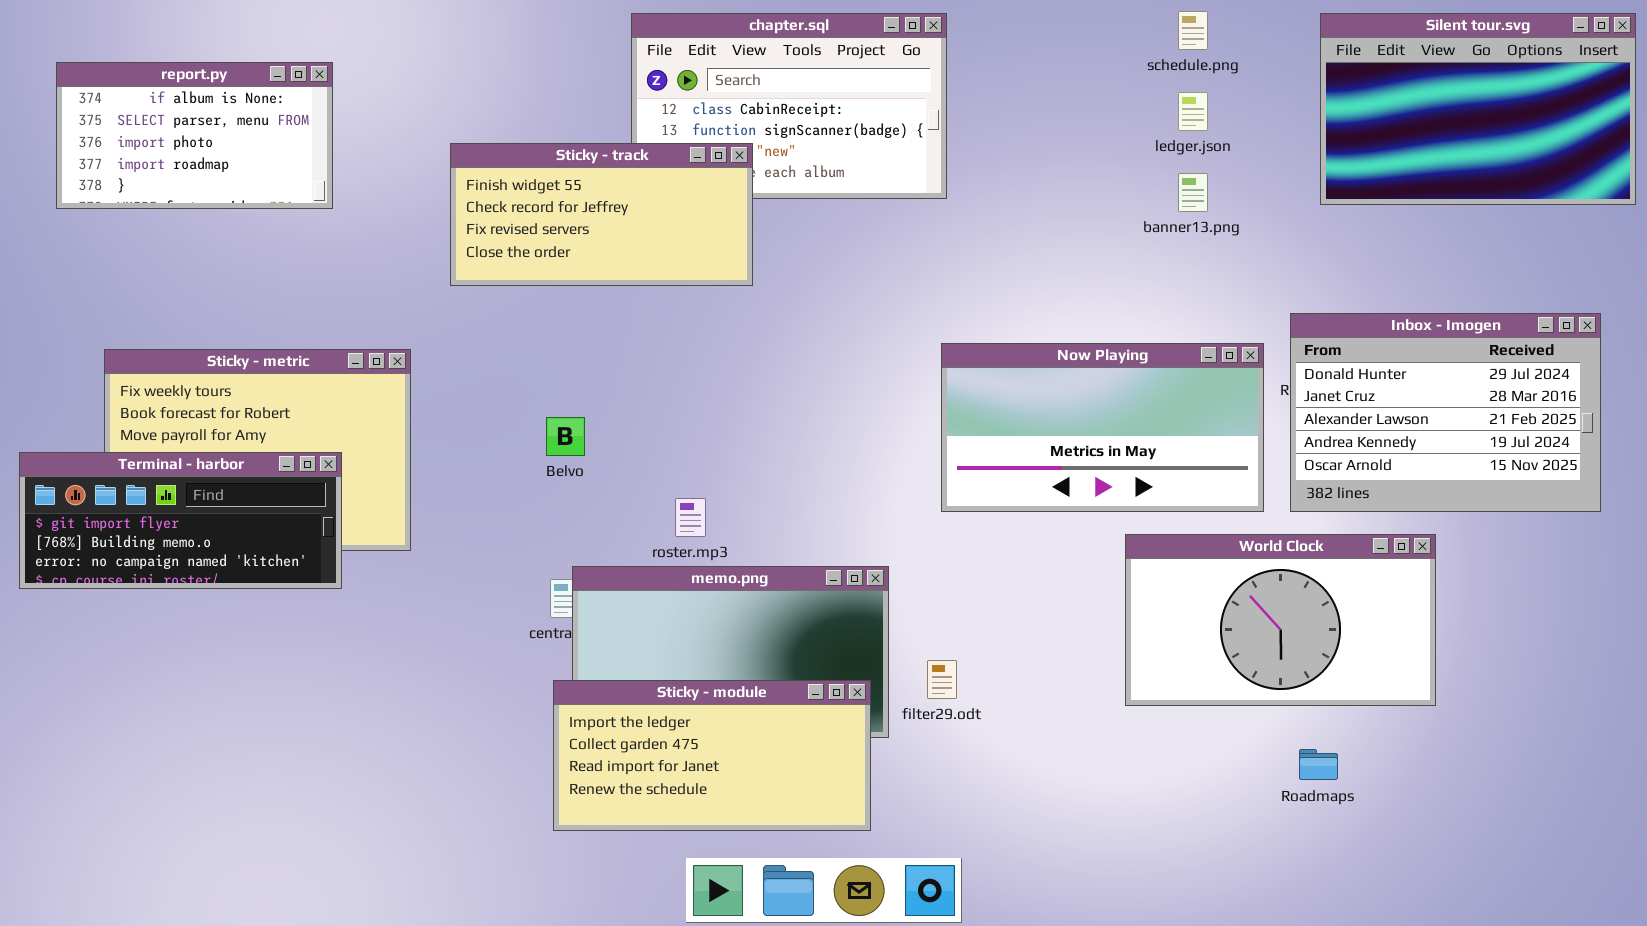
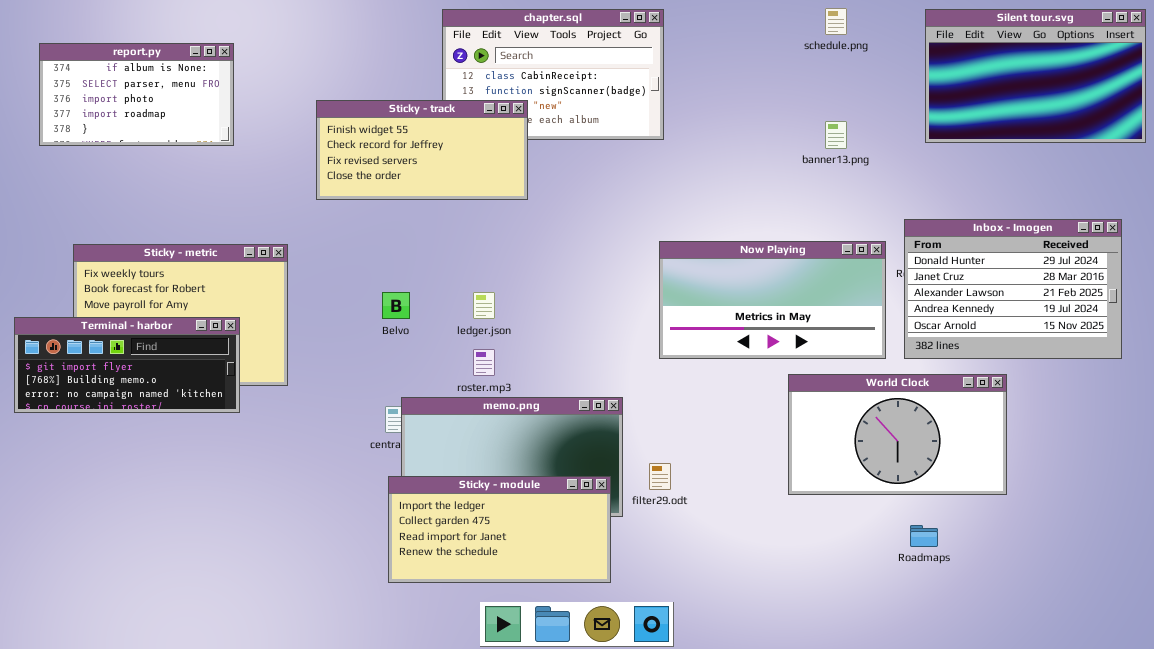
ledger.json: [1178,92,1208,131] -> [473,292,495,319], moved

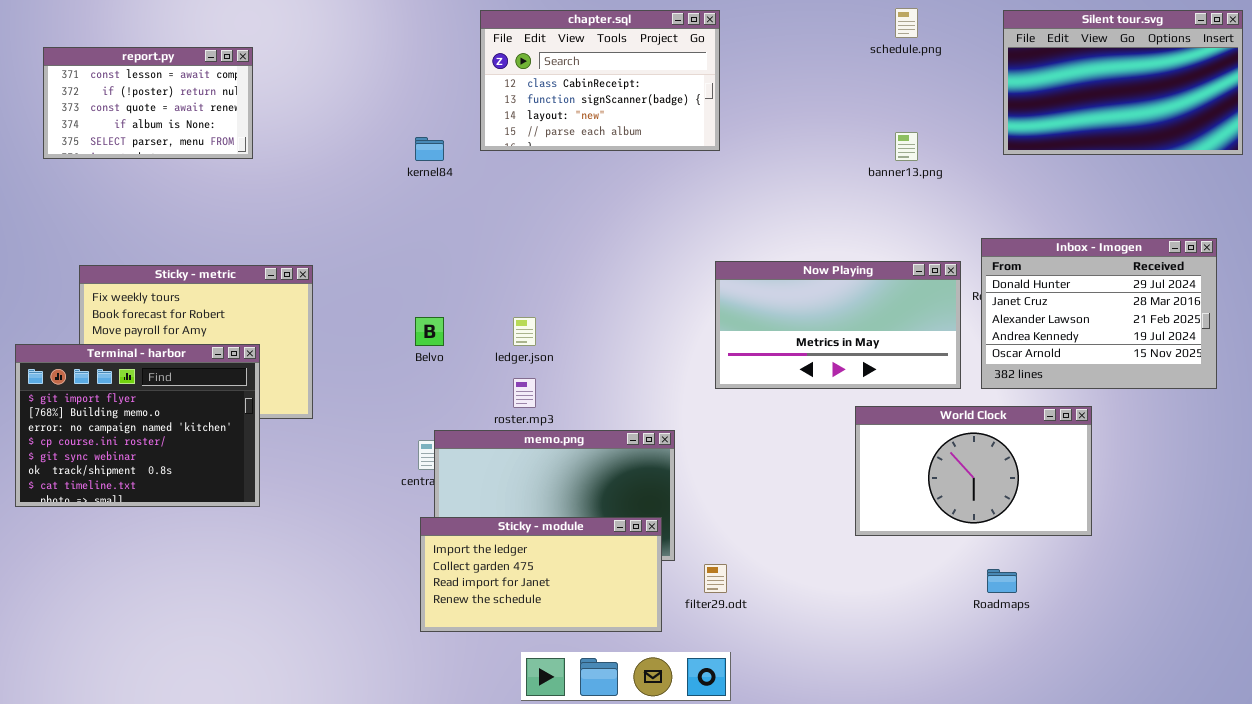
report.py: [39,43,234,146] -> [43,47,253,159], scrolled up 3 rows
Sticky - track: [316,100,528,200] -> none, closed
Terminal - harbor: [14,317,240,413] -> [15,344,260,507], resized
filter29.odt: [649,463,671,490] -> [704,564,727,593], moved

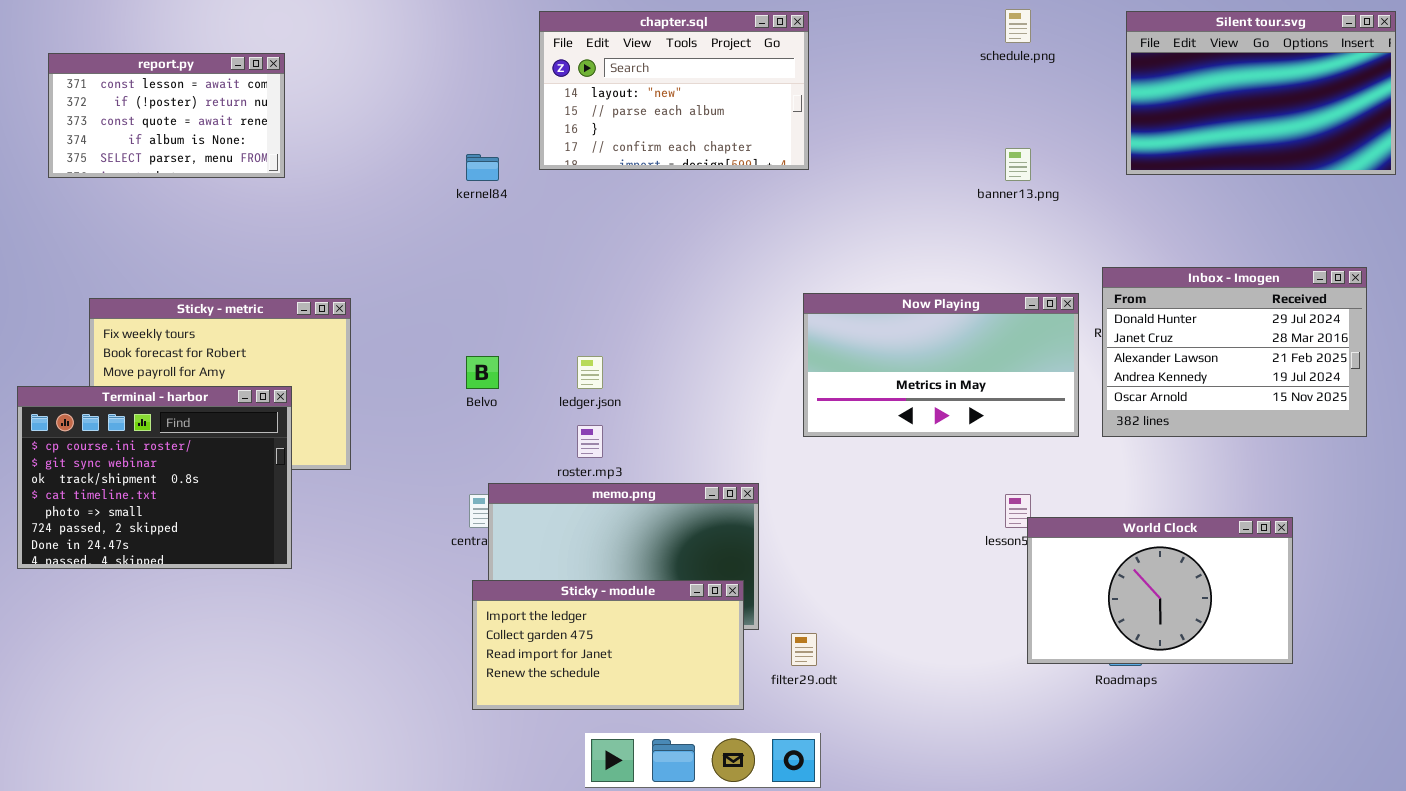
chapter.sql: [480,10,720,151] -> [539,11,809,170], scrolled down 2 rows
Terminal - harbor: [15,344,260,507] -> [17,386,292,569], scrolled down 3 rows
World Clock: [855,406,1092,536] -> [1027,517,1293,664], moved

